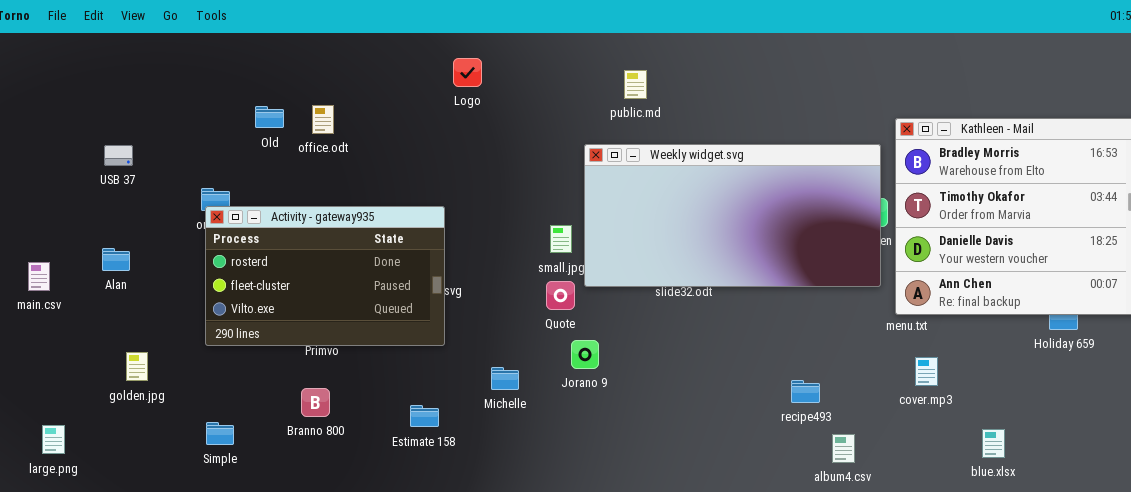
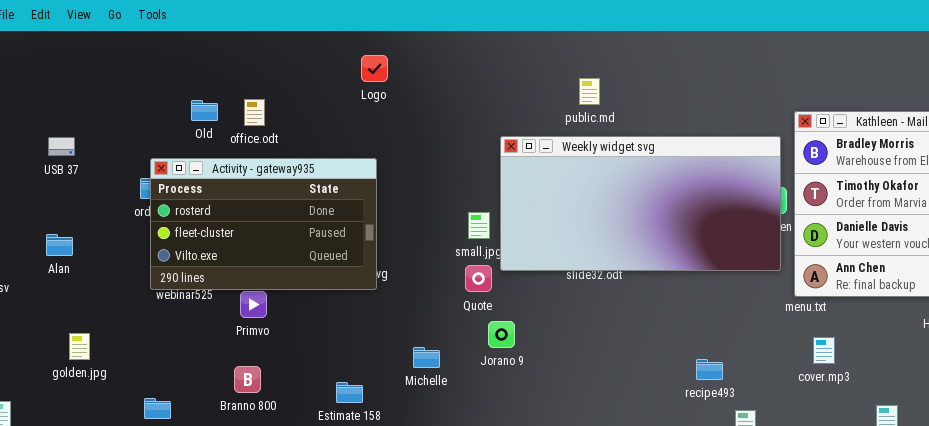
Logo: [453,58,482,87] -> [361,55,388,82], moved
public.md: [624,70,647,99] -> [579,78,600,105], moved
Activity - gateway935: [205,206,445,346] -> [150,158,377,290], moved

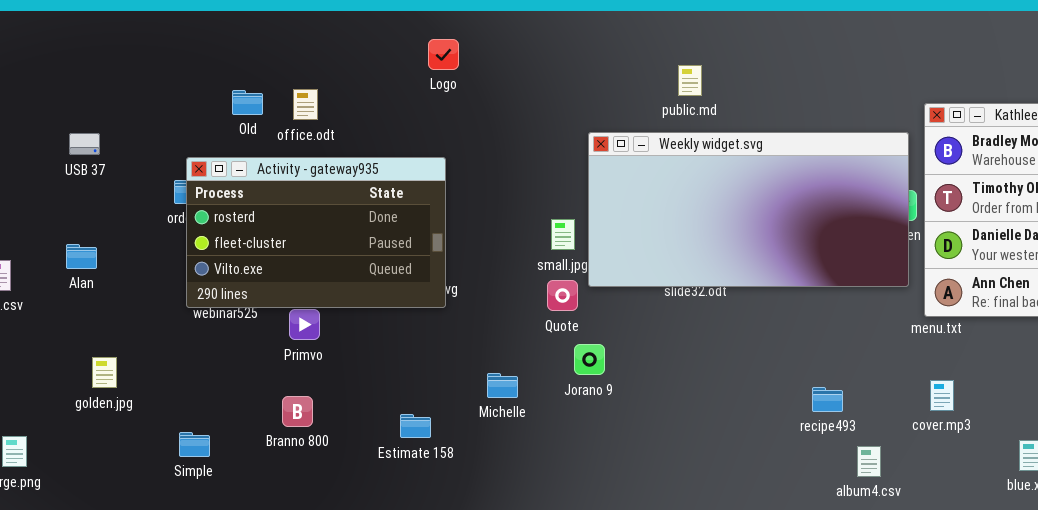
cover.mp3: [813,337,835,364] -> [930,380,954,411], moved

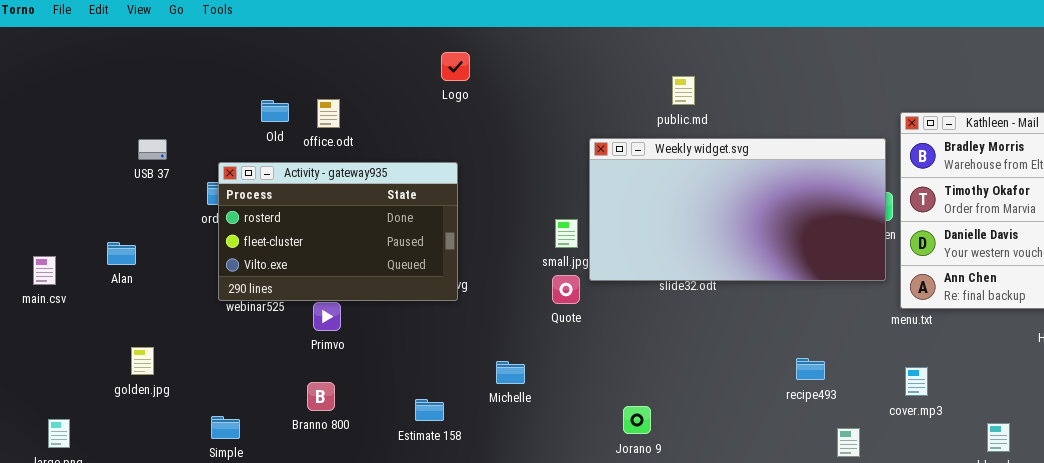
USB 37: [69,133,100,155] -> [138,139,167,160], moved
Jorano 9: [574,344,605,375] -> [623,406,651,434], moved
recipe493: [812,387,843,412] -> [796,358,825,380], moved

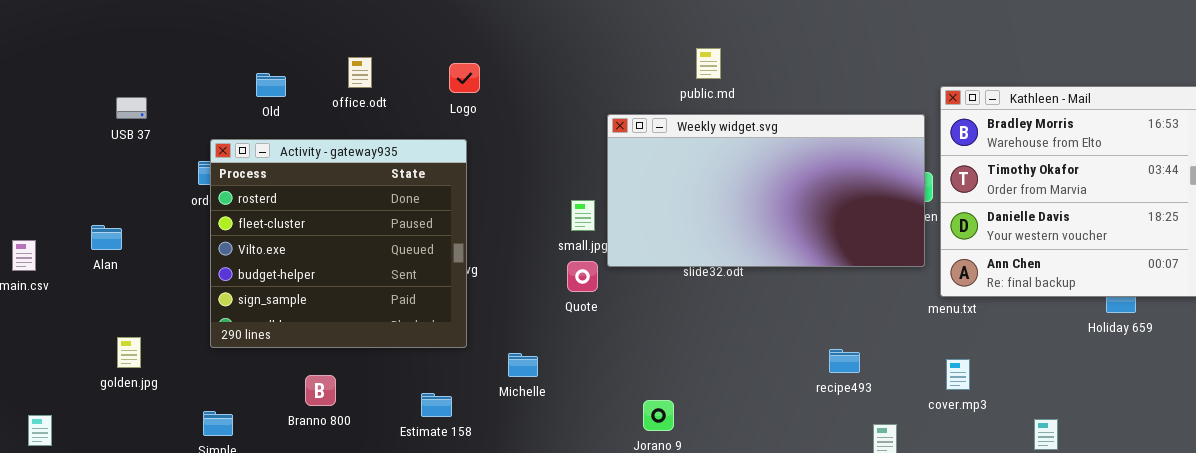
Logo: [441,52,470,81] -> [449,63,480,93], moved
office.odt: [317,99,340,128] -> [348,57,372,88], moved
USB 37: [138,139,167,160] -> [116,97,147,119], moved
Activity - gateway935: [218,162,458,301] -> [210,139,467,348], resized

